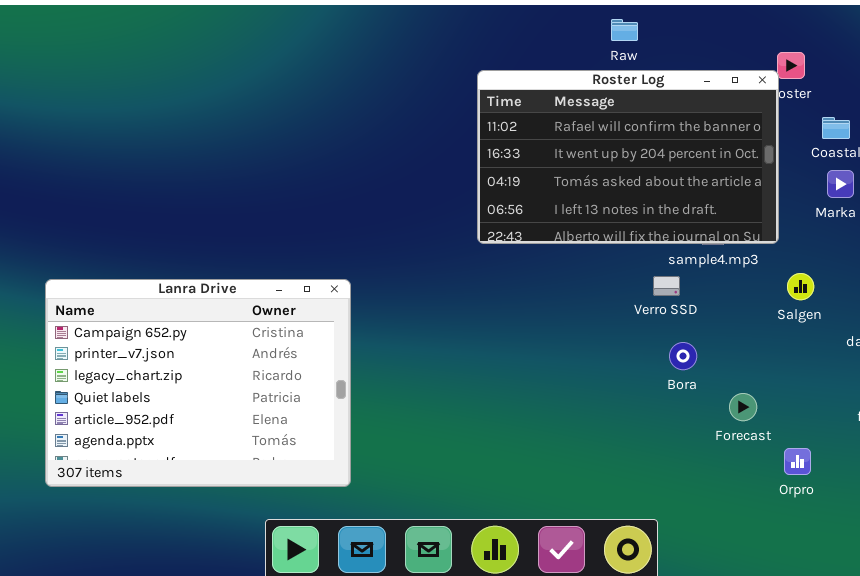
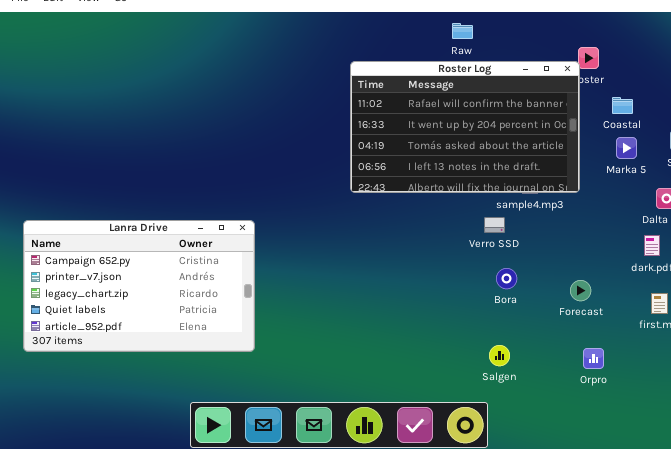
Salgen: [787,273,814,300] -> [489,345,510,366], moved
Lanra Drive: [45,279,351,487] -> [23,220,255,352], resized
Forecast: [729,393,757,421] -> [570,280,591,301], moved

